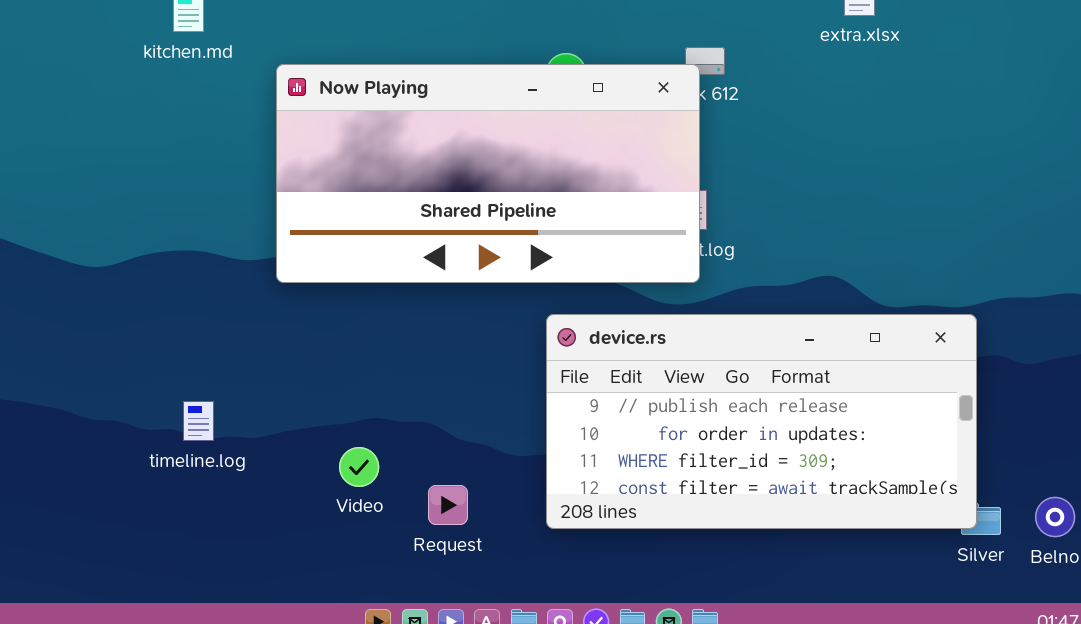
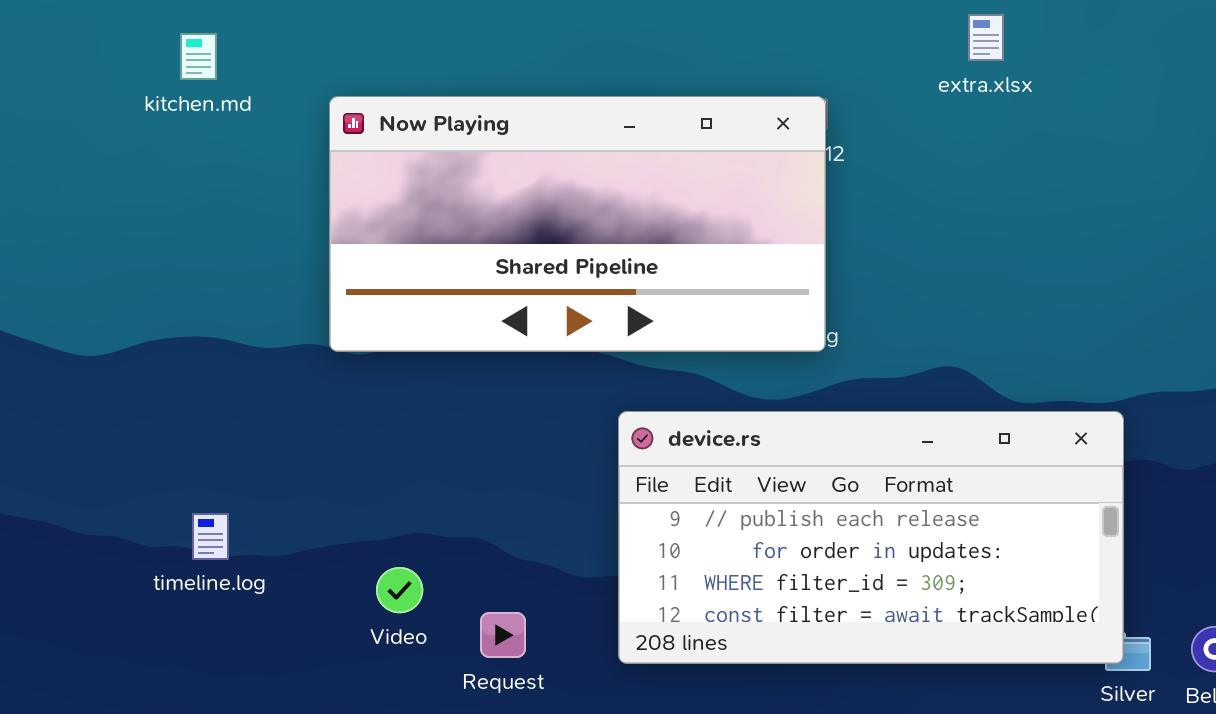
Now Playing: [276,64,700,283] -> [329,96,826,352], moved

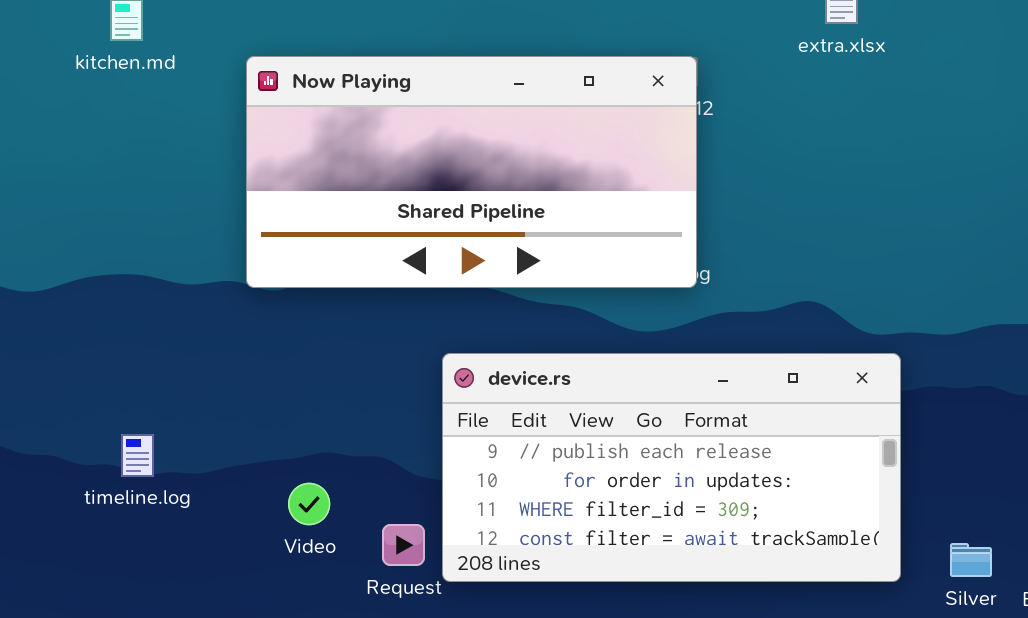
device.rs: [618,411,1124,664] -> [442,353,901,582], moved

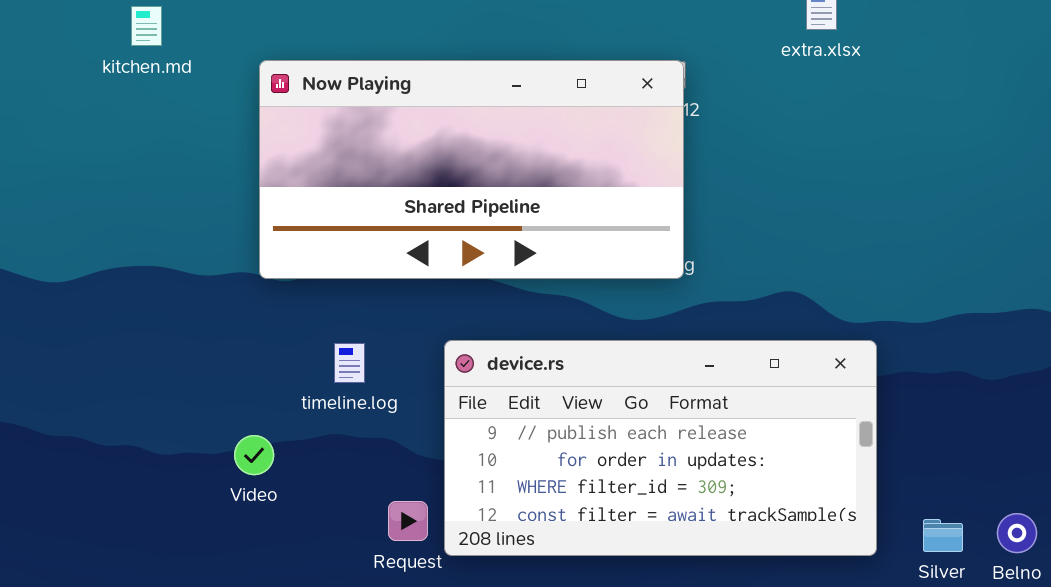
timeline.log: [121,434,154,477] -> [334,343,365,383], moved
Video: [288,483,330,525] -> [234,435,274,475], moved

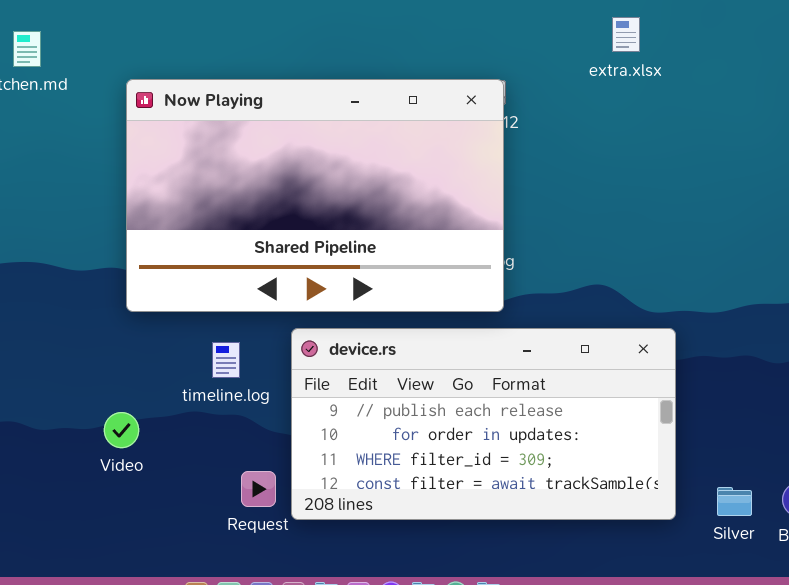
Now Playing: [259,60,684,279] -> [126,79,504,312], resized
timeline.log: [334,343,365,383] -> [212,342,240,378], moved

